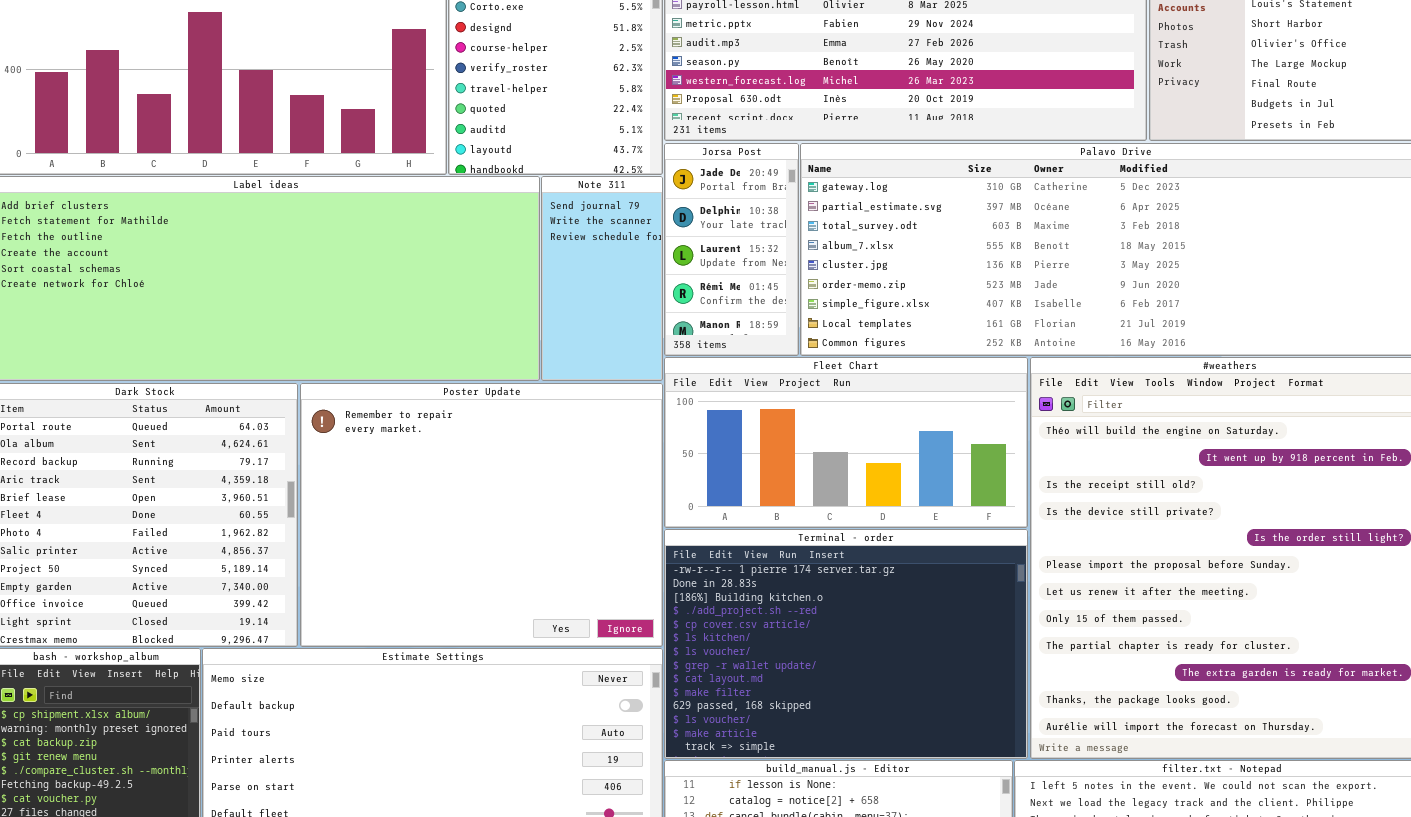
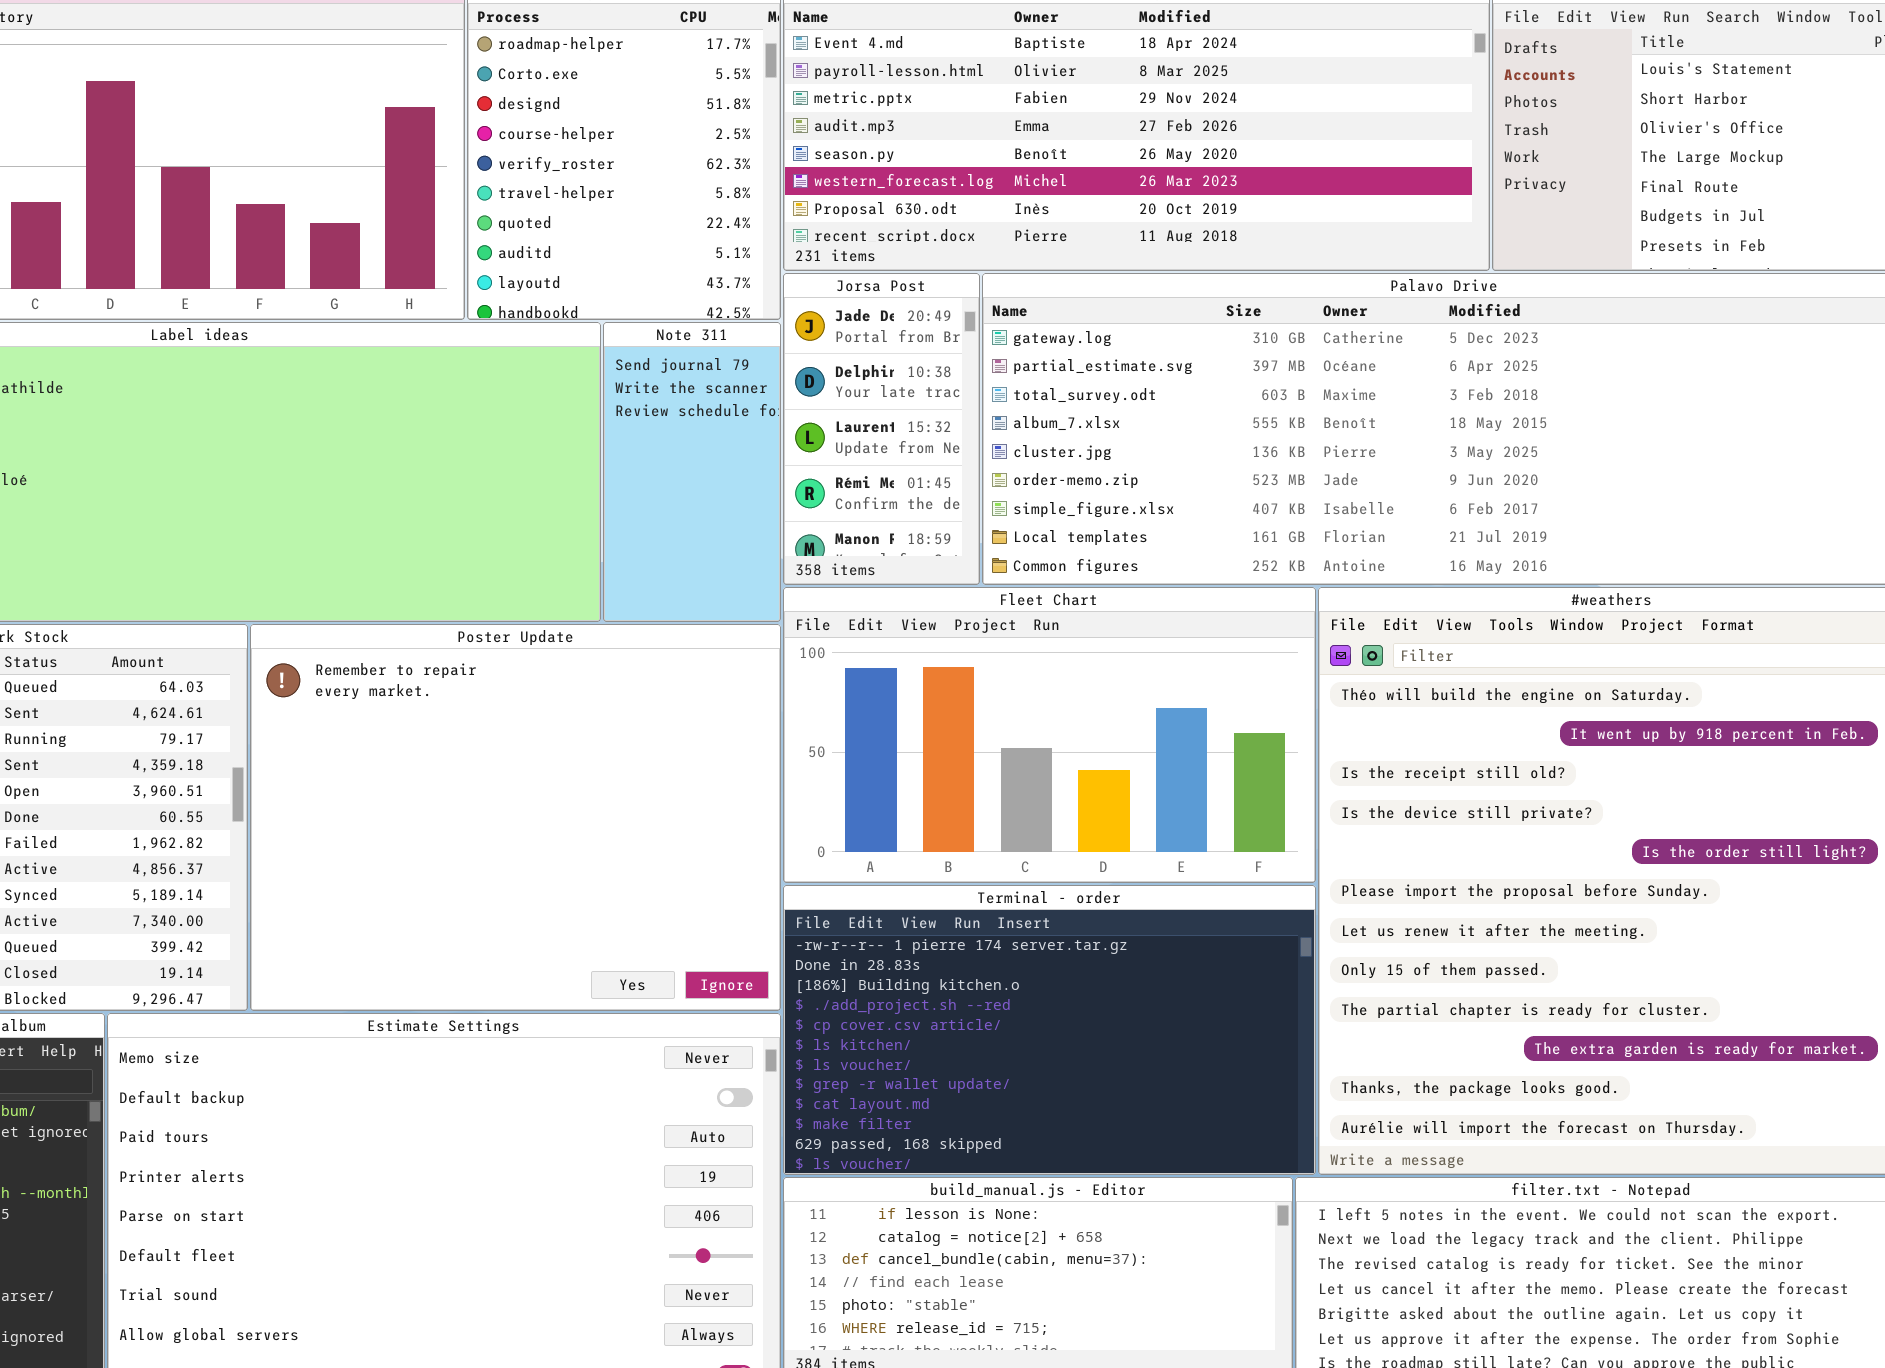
Fleet Chart: [664,357,1028,528] -> [783,587,1316,883], resized
Terminal - order: [664,529,1028,759] -> [783,885,1316,1175], resized

